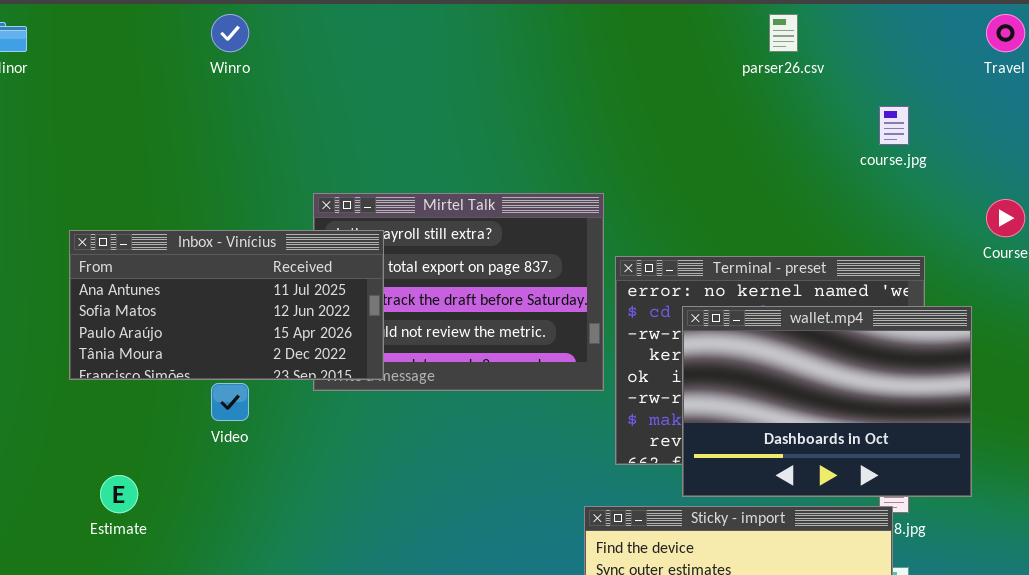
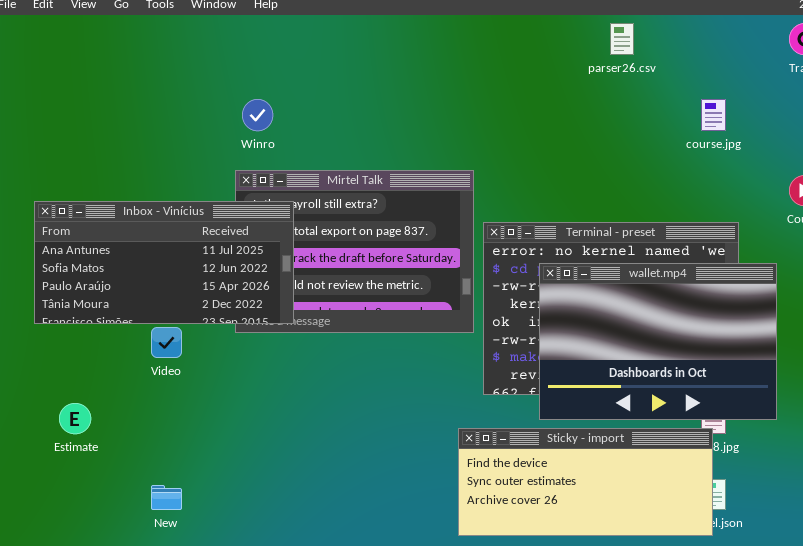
Winro: [211,14,249,52] -> [242,99,273,131], moved

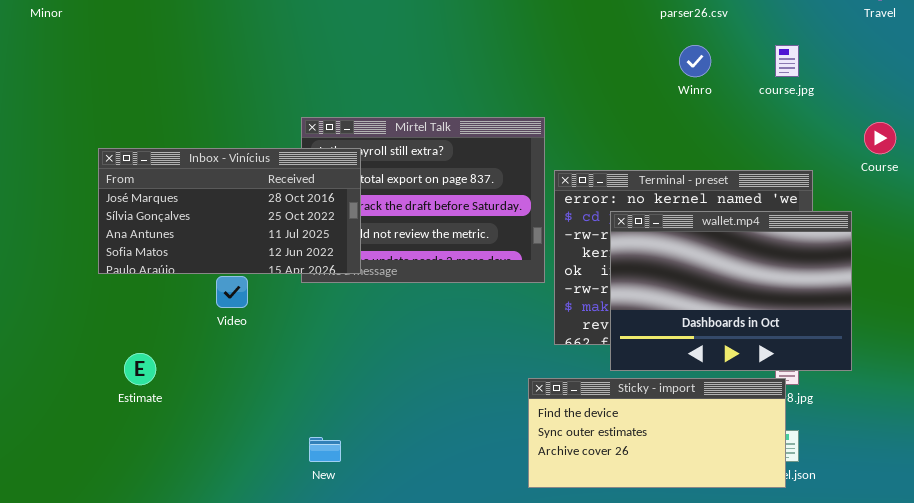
Winro: [242,99,273,131] -> [679,45,711,77], moved
Inbox - Vinícius: [34,201,294,324] -> [98,148,361,274], scrolled up 2 rows
New: [151,485,182,510] -> [309,437,341,462], moved

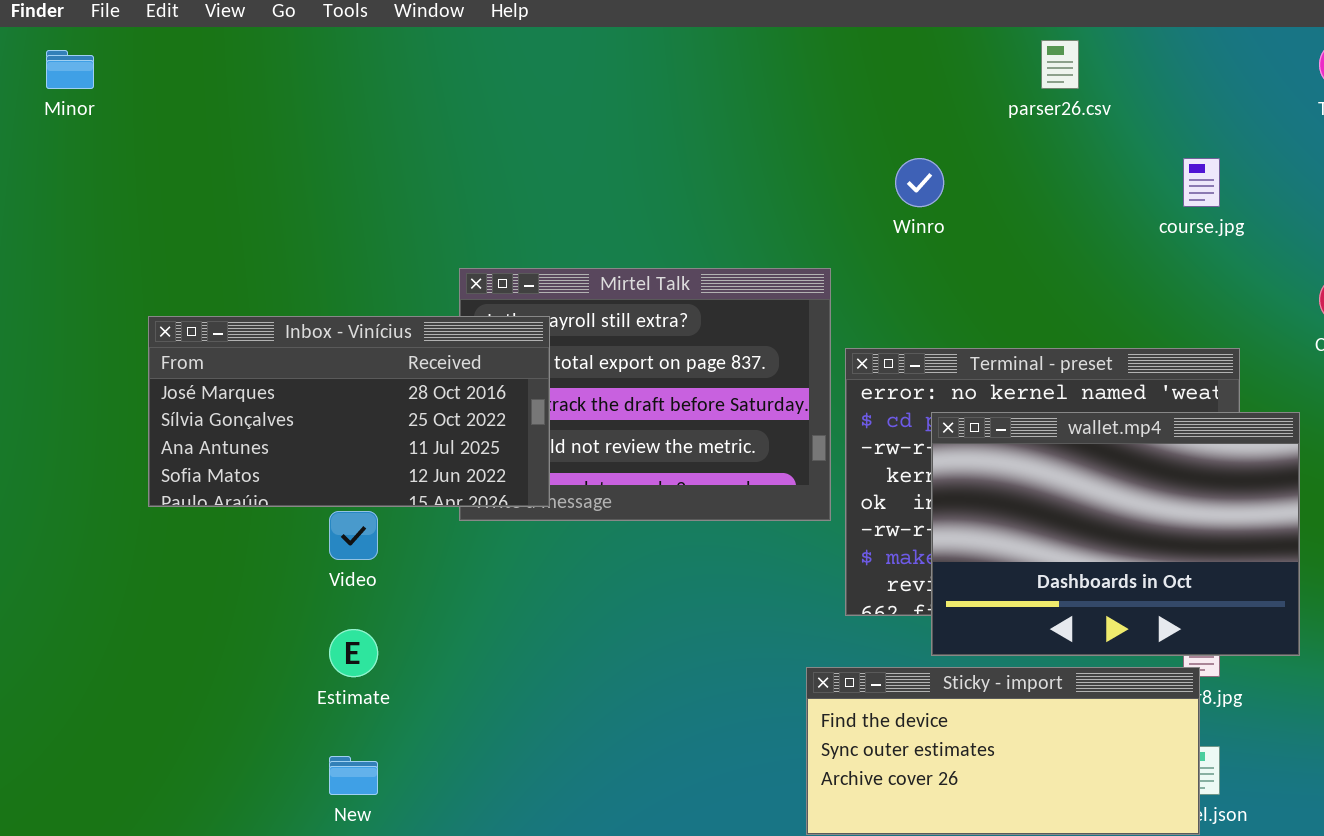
Winro: [679,45,711,77] -> [895,158,944,207], moved
Estimate: [124,353,156,385] -> [329,629,378,677], moved
New: [309,437,341,462] -> [329,756,378,795], moved

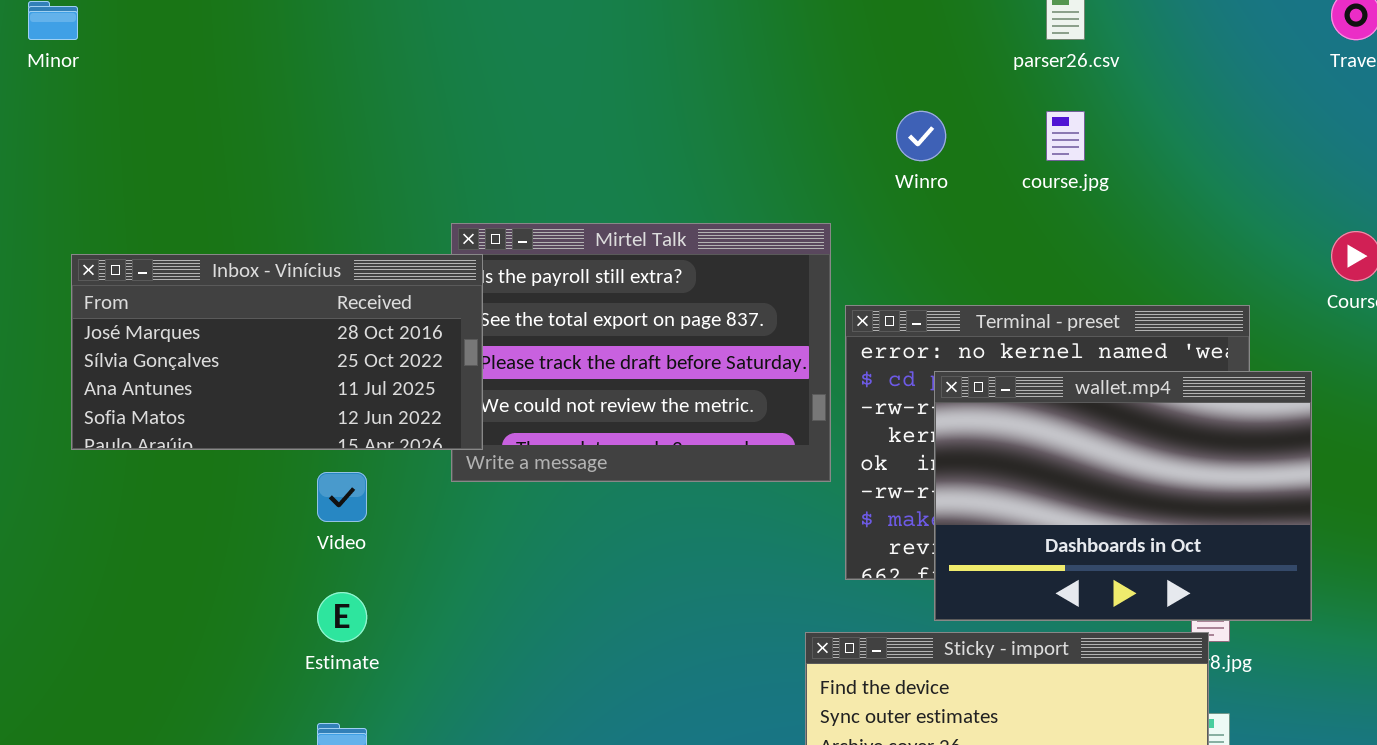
course.jpg: [1183,158,1220,207] -> [1046,111,1085,161], moved
Inbox - Vinícius: [148,316,550,507] -> [71,254,483,450], moved

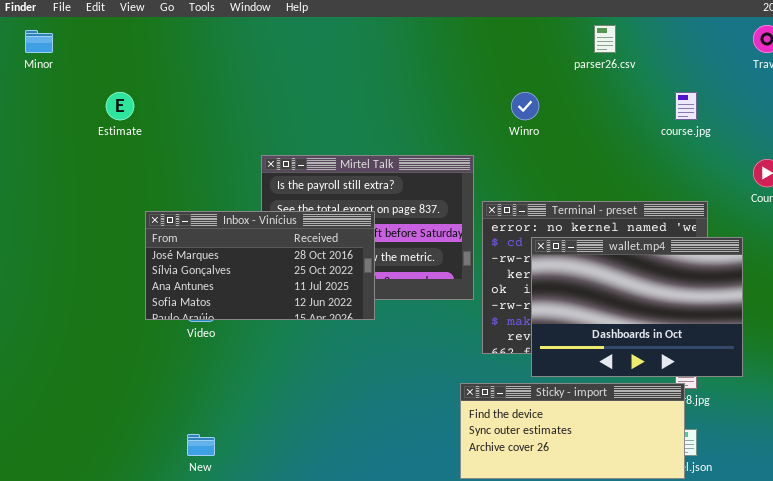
course.jpg: [1046,111,1085,161] -> [675,92,697,120], moved
Inbox - Vinícius: [71,254,483,450] -> [145,211,375,320], moved
Estimate: [317,592,367,642] -> [106,92,134,120], moved

